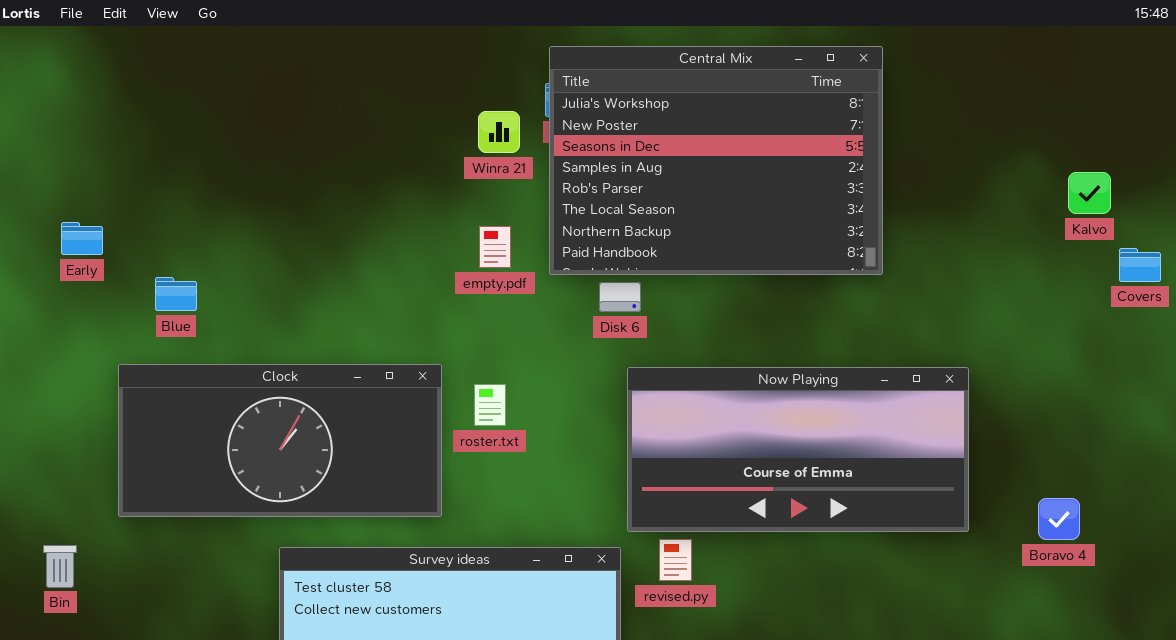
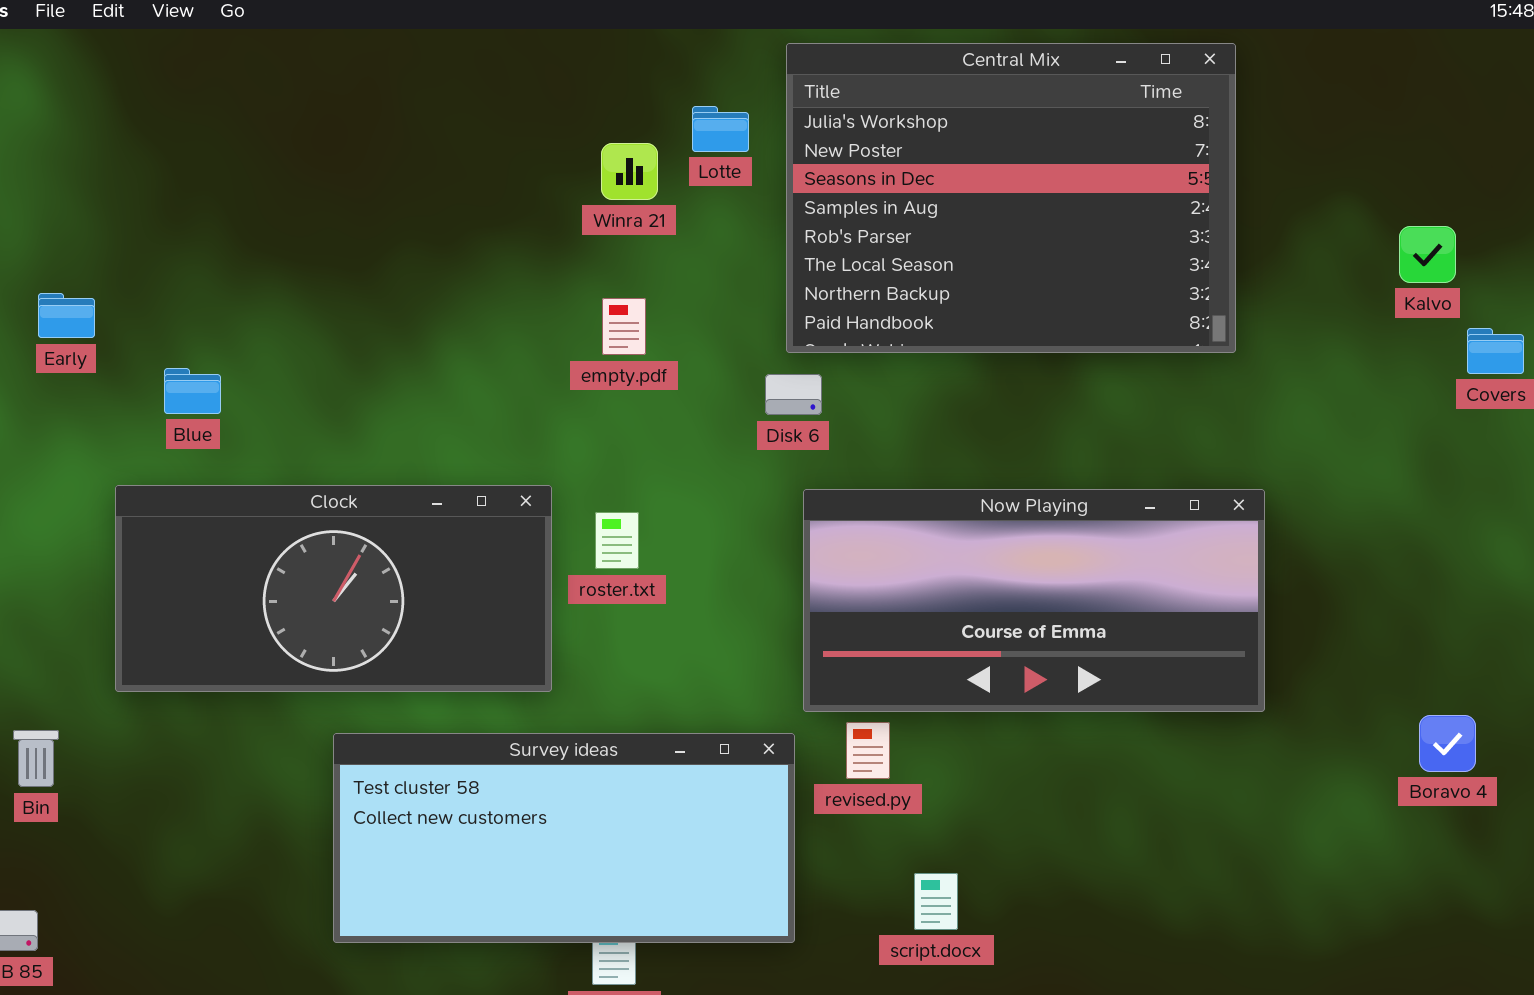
Central Mix: [549,46,883,275] -> [786,43,1236,353], moved
Boravo 4: [1038,498,1080,540] -> [1419,715,1476,772], moved

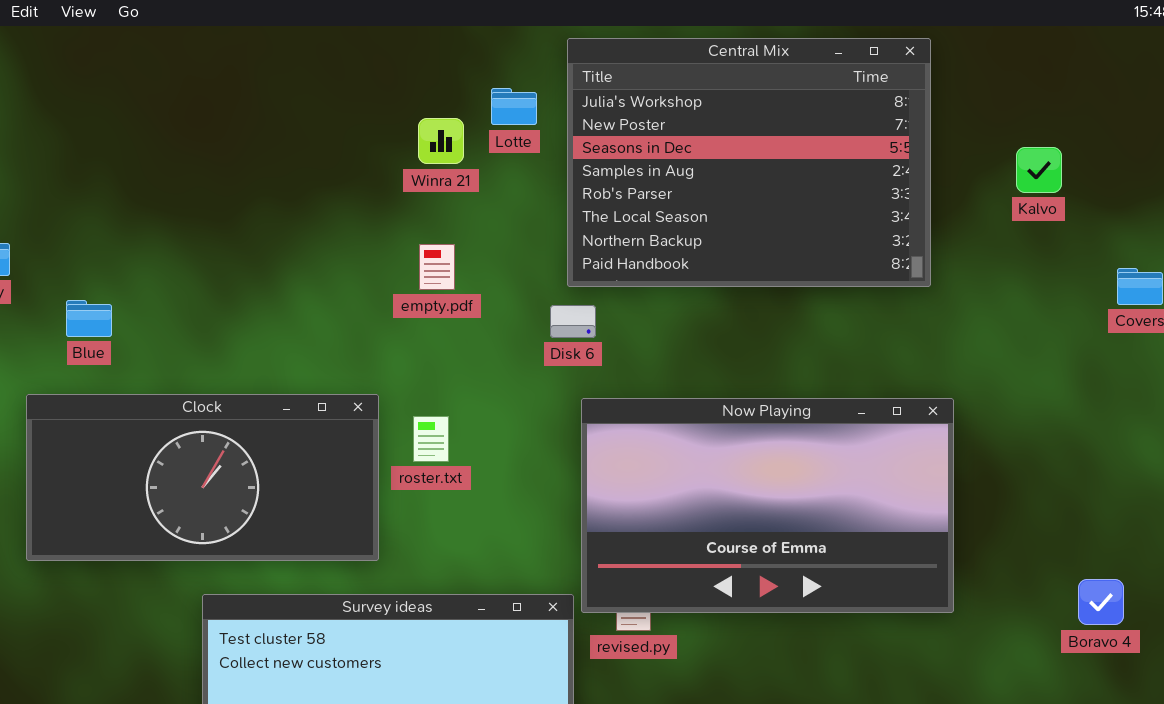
Kalvo: [1399,226,1456,283] -> [1016,147,1062,193], moved
Now Playing: [803,489,1265,712] -> [581,398,954,613], resized

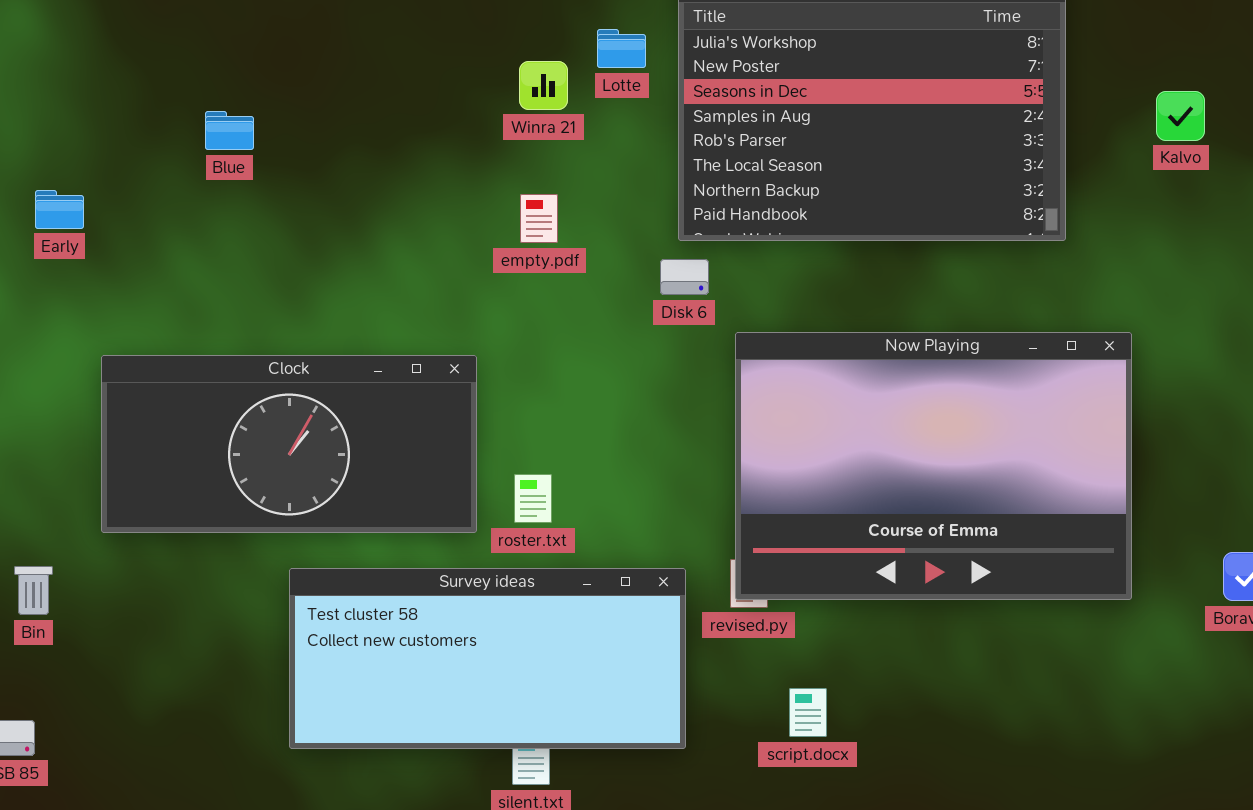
Blue: [66,300,112,337] -> [205,111,254,150], moved
Now Playing: [581,398,954,613] -> [735,332,1132,600], moved, resized
roster.txt: [413,416,449,462] -> [514,474,552,523], moved

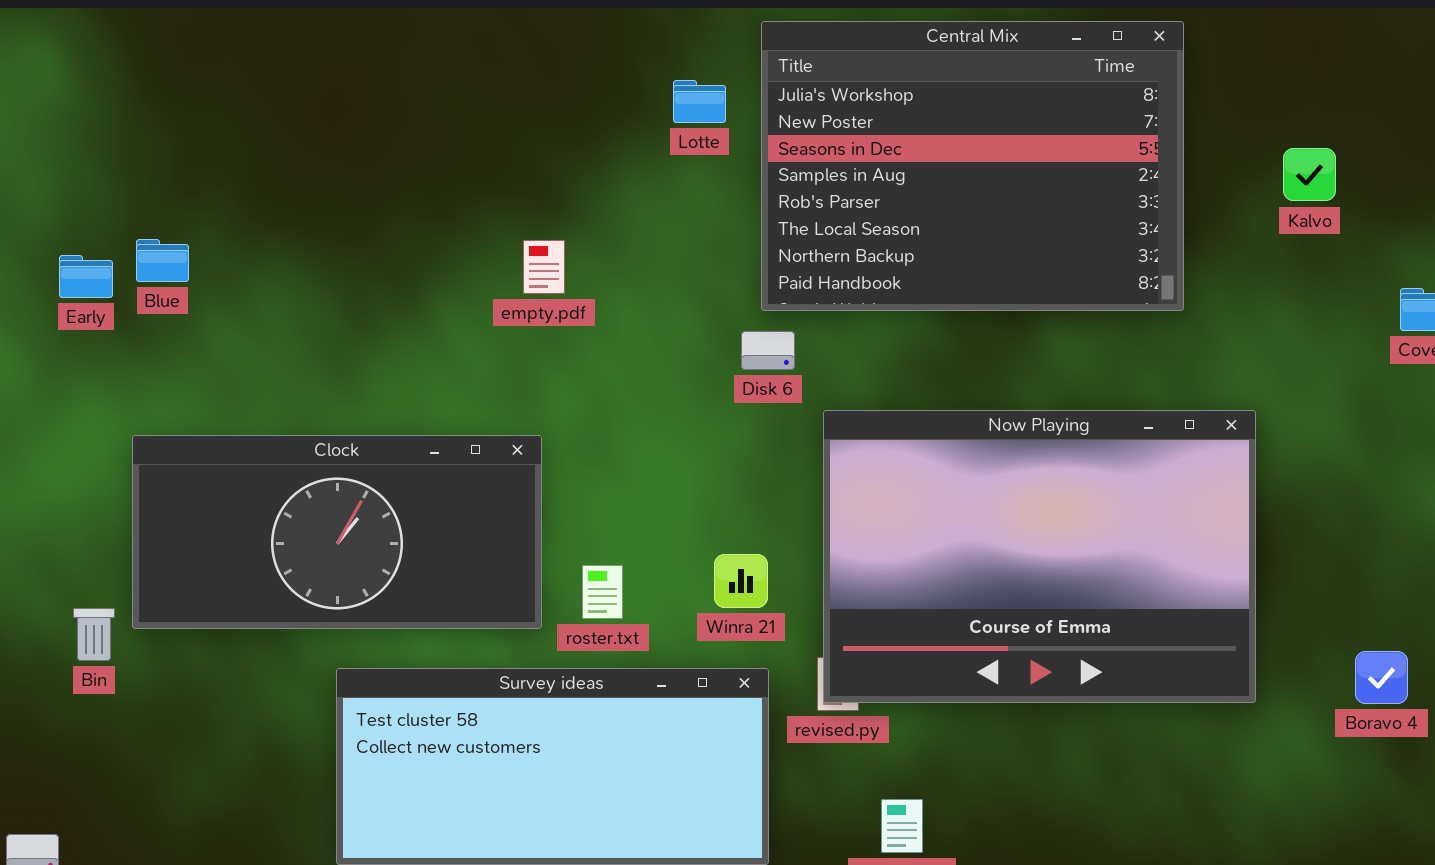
Winra 21: [519,61,568,110] -> [714,554,768,608], moved
Blue: [205,111,254,150] -> [136,239,189,282], moved
empty.pdf: [520,194,558,243] -> [523,240,565,294], moved
Bin: [14,566,53,615] -> [73,608,115,661], moved

